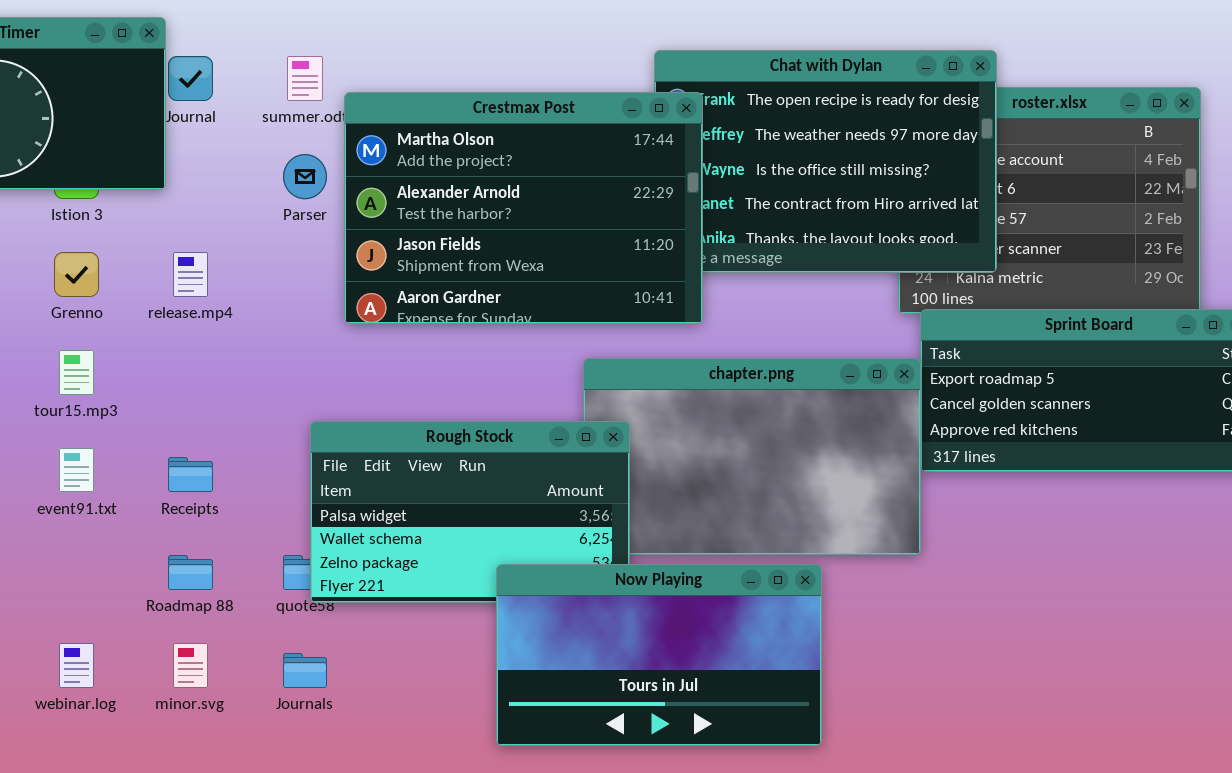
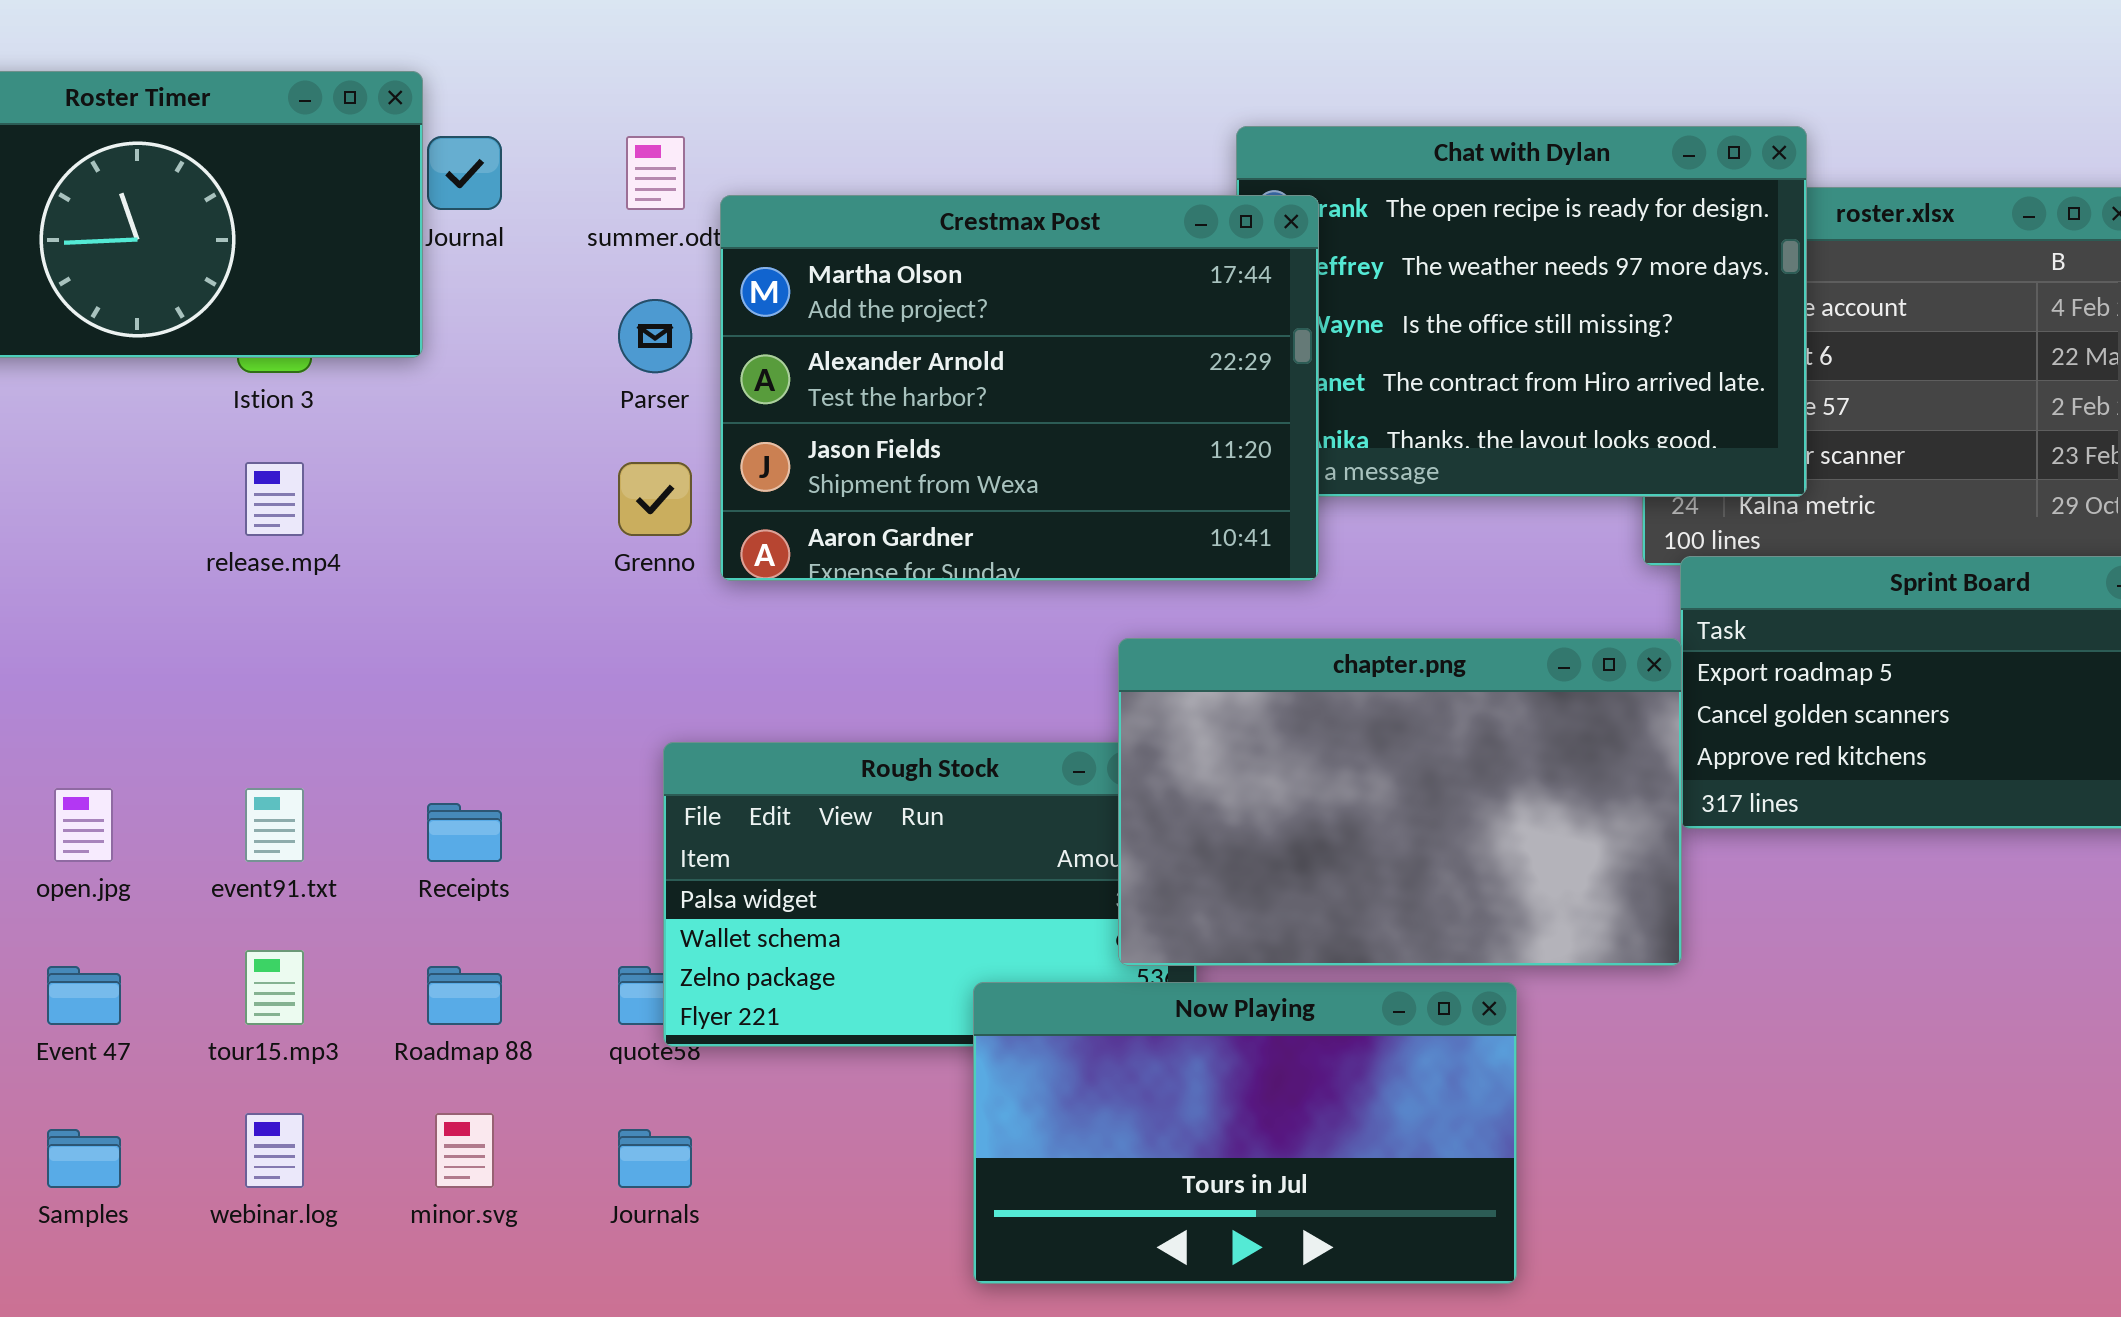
Grenno: [54,252,99,297] -> [618,462,692,536], moved
release.mp4: [173,252,208,297] -> [245,462,304,536], moved
tour15.mp3: [59,350,94,395] -> [245,950,304,1025], moved
chapter.png: [583,358,921,555] -> [1118,638,1682,966], raised

